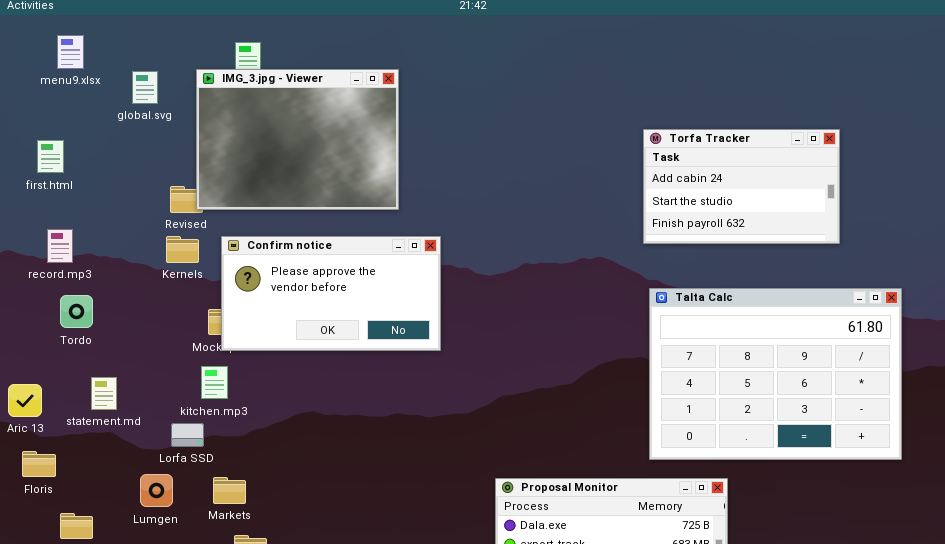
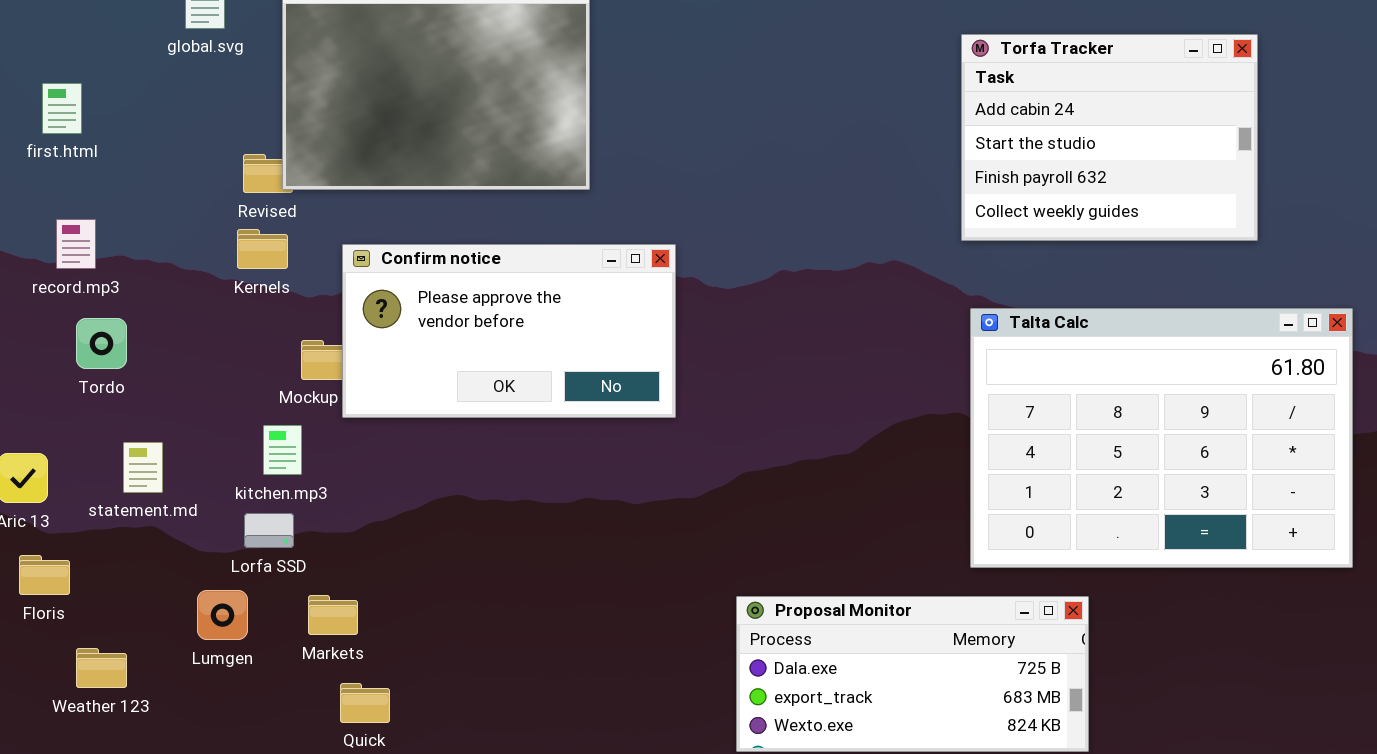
Torfa Tracker: [643,129,840,244] -> [961,34,1258,241], resized
Confirm notice: [221,236,441,351] -> [342,244,676,418], moved
kitchen.mp3: [201,366,228,399] -> [263,425,302,475], moved

